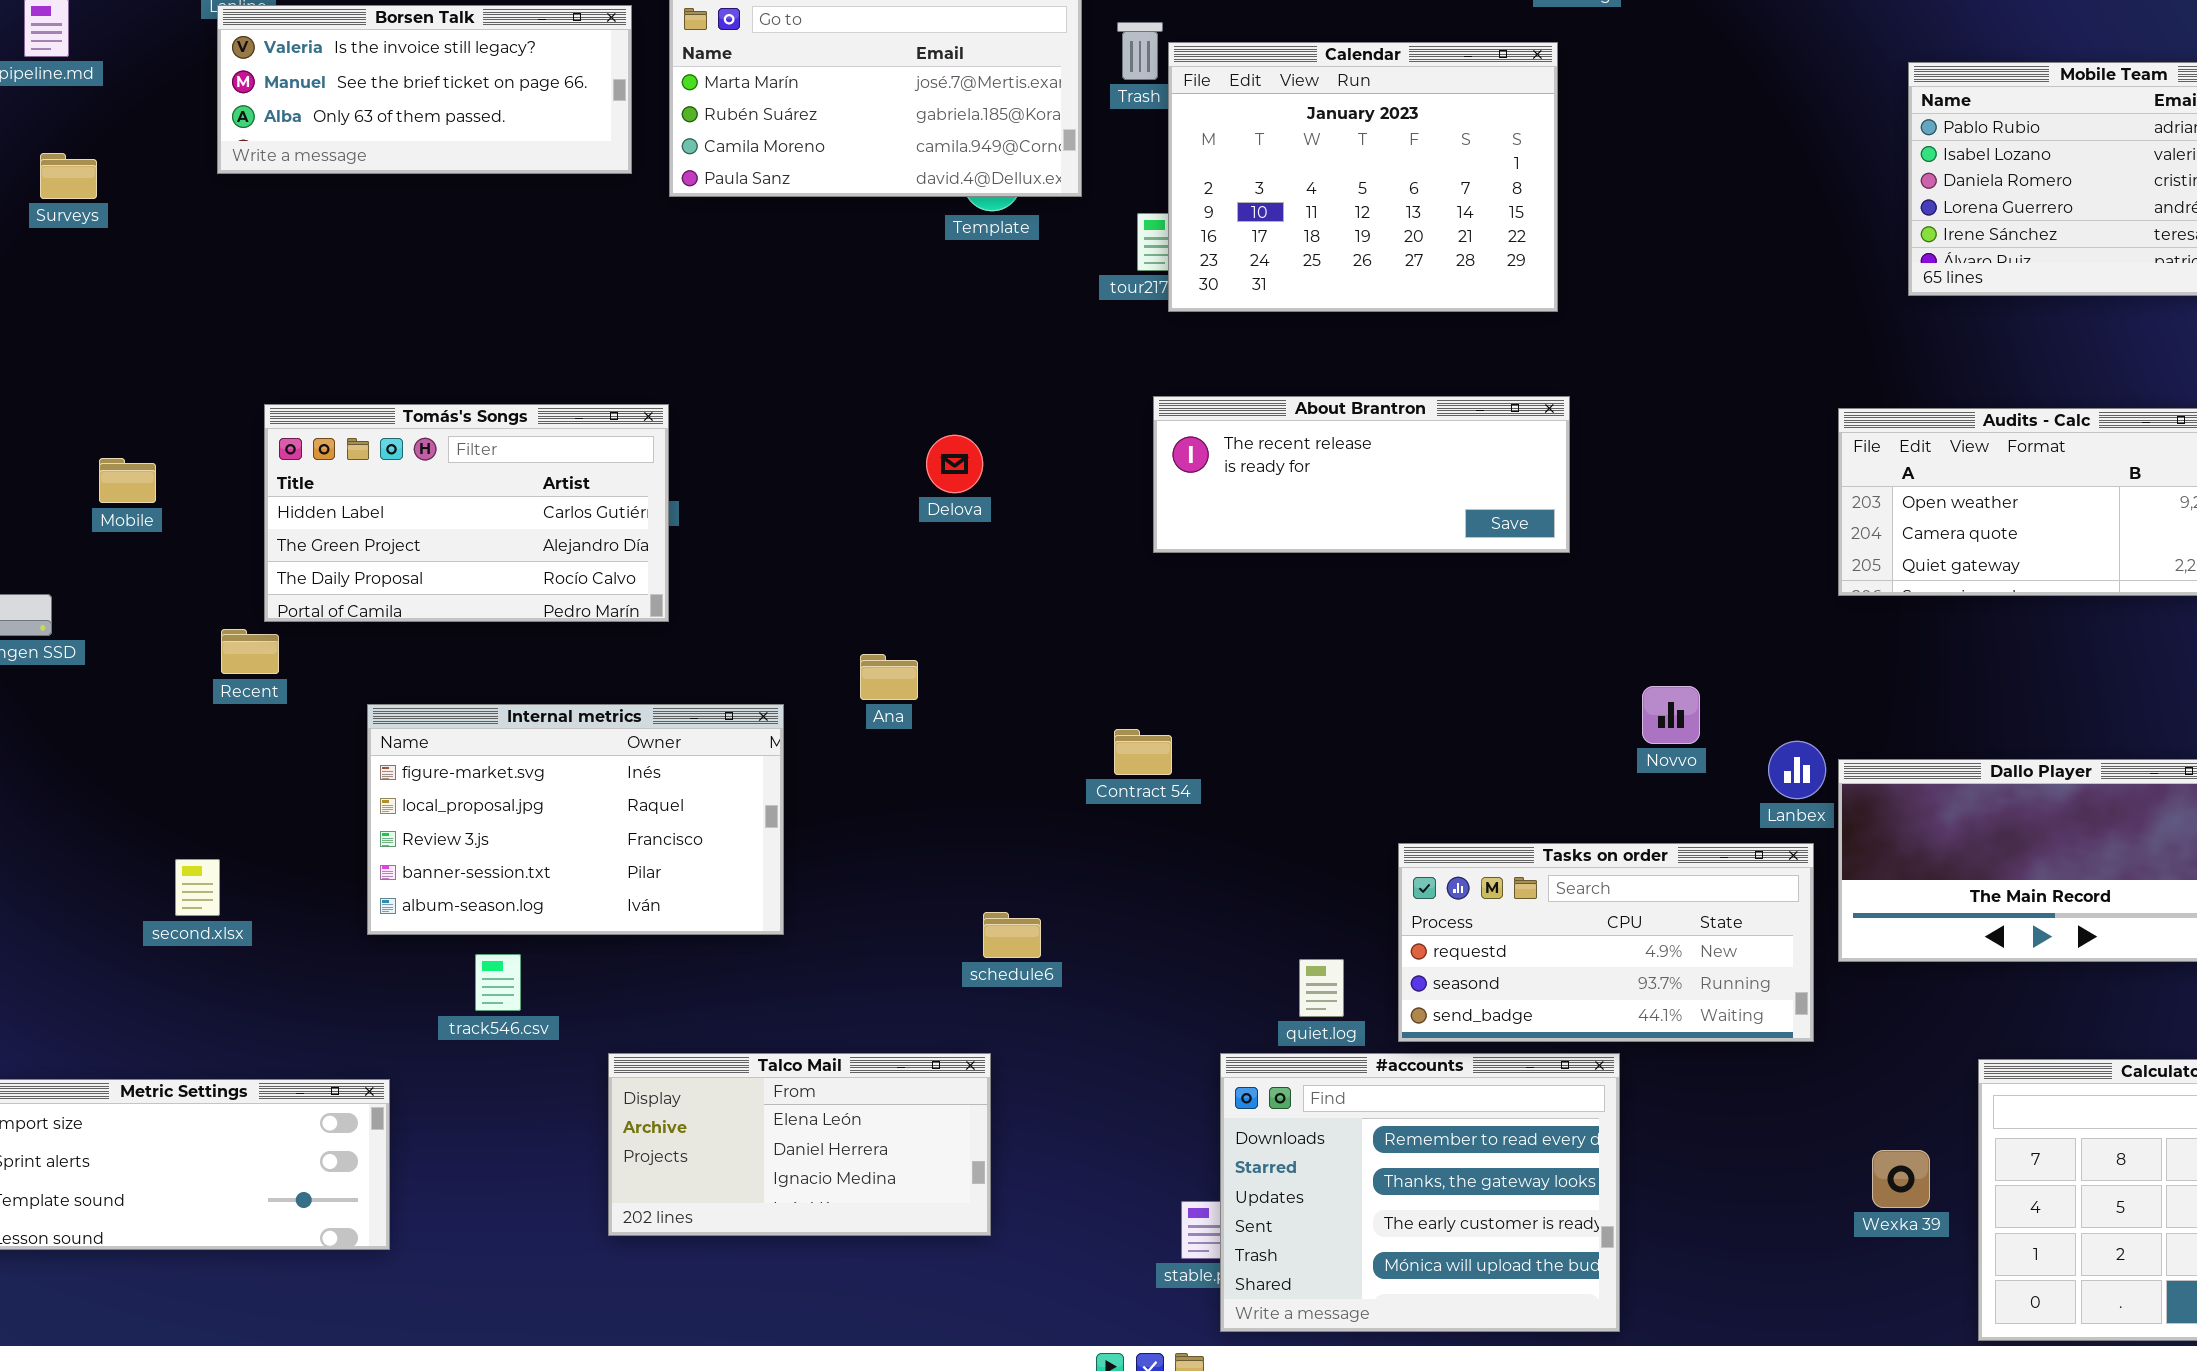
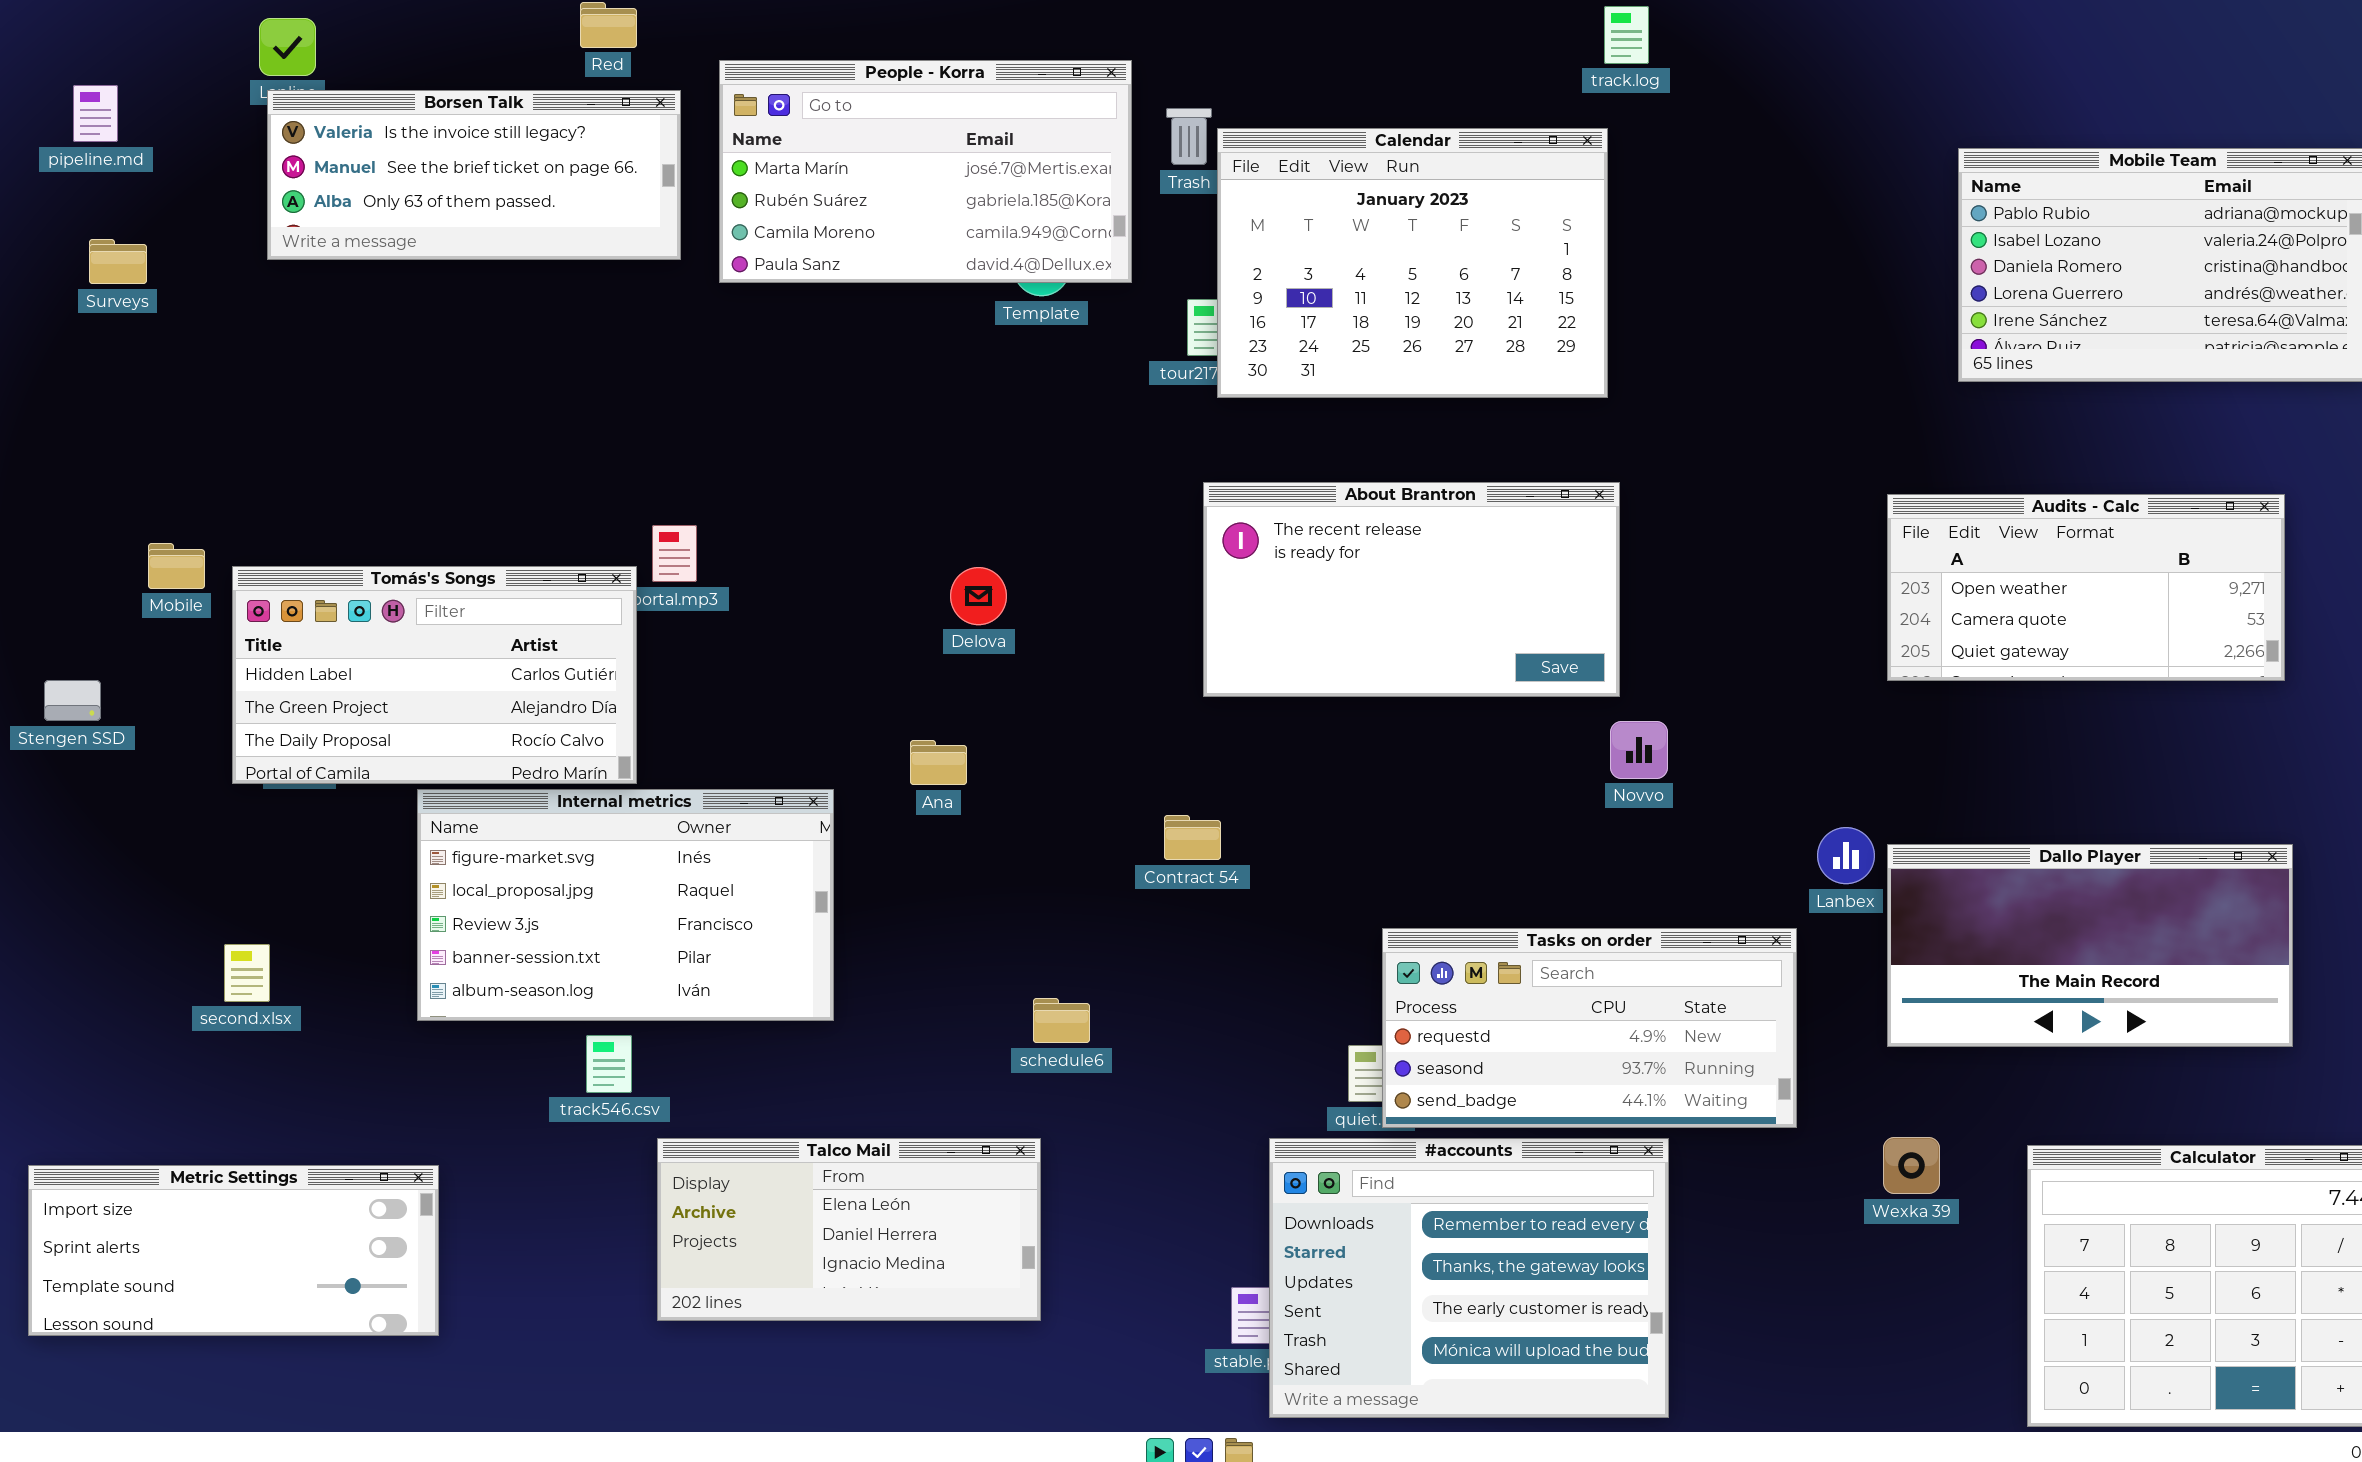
About Brantron: [1153,396,1570,553] -> [1203,482,1620,697], resized
Tomás's Songs: [264,404,669,622] -> [232,566,637,784], moved
Delova: [926,435,983,493] -> [950,567,1007,625], moved
Novvo: [1642,686,1700,744] -> [1610,721,1668,779], moved
Tasks on order: [1398,843,1814,1042] -> [1382,928,1797,1128], moved
track546.csv: [475,954,521,1011] -> [586,1035,632,1093], moved
Wexka 39: [1872,1150,1930,1208] -> [1883,1137,1940,1194], moved

